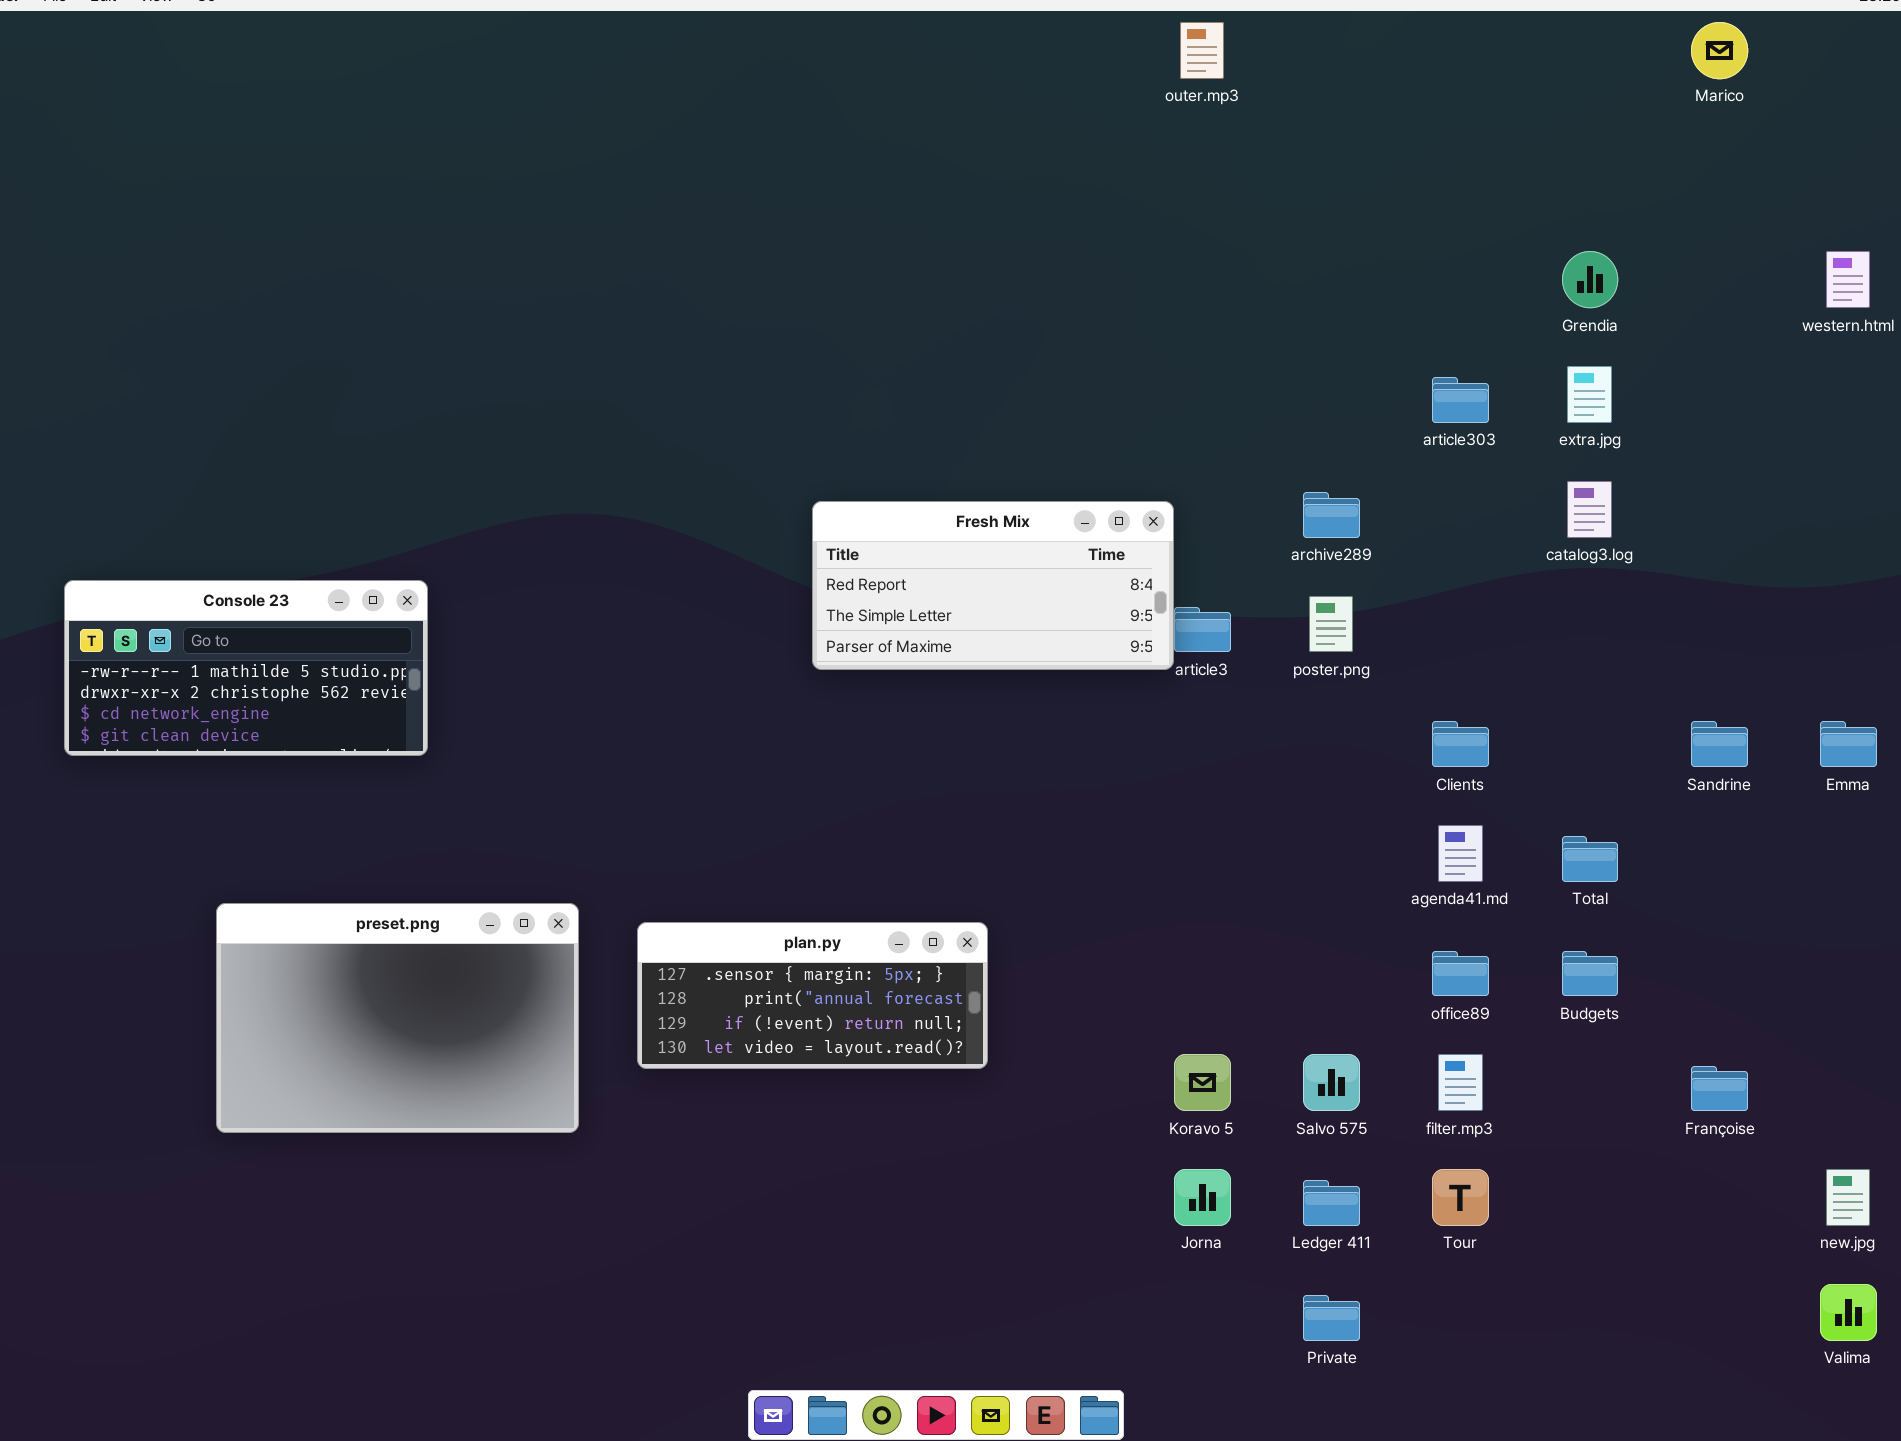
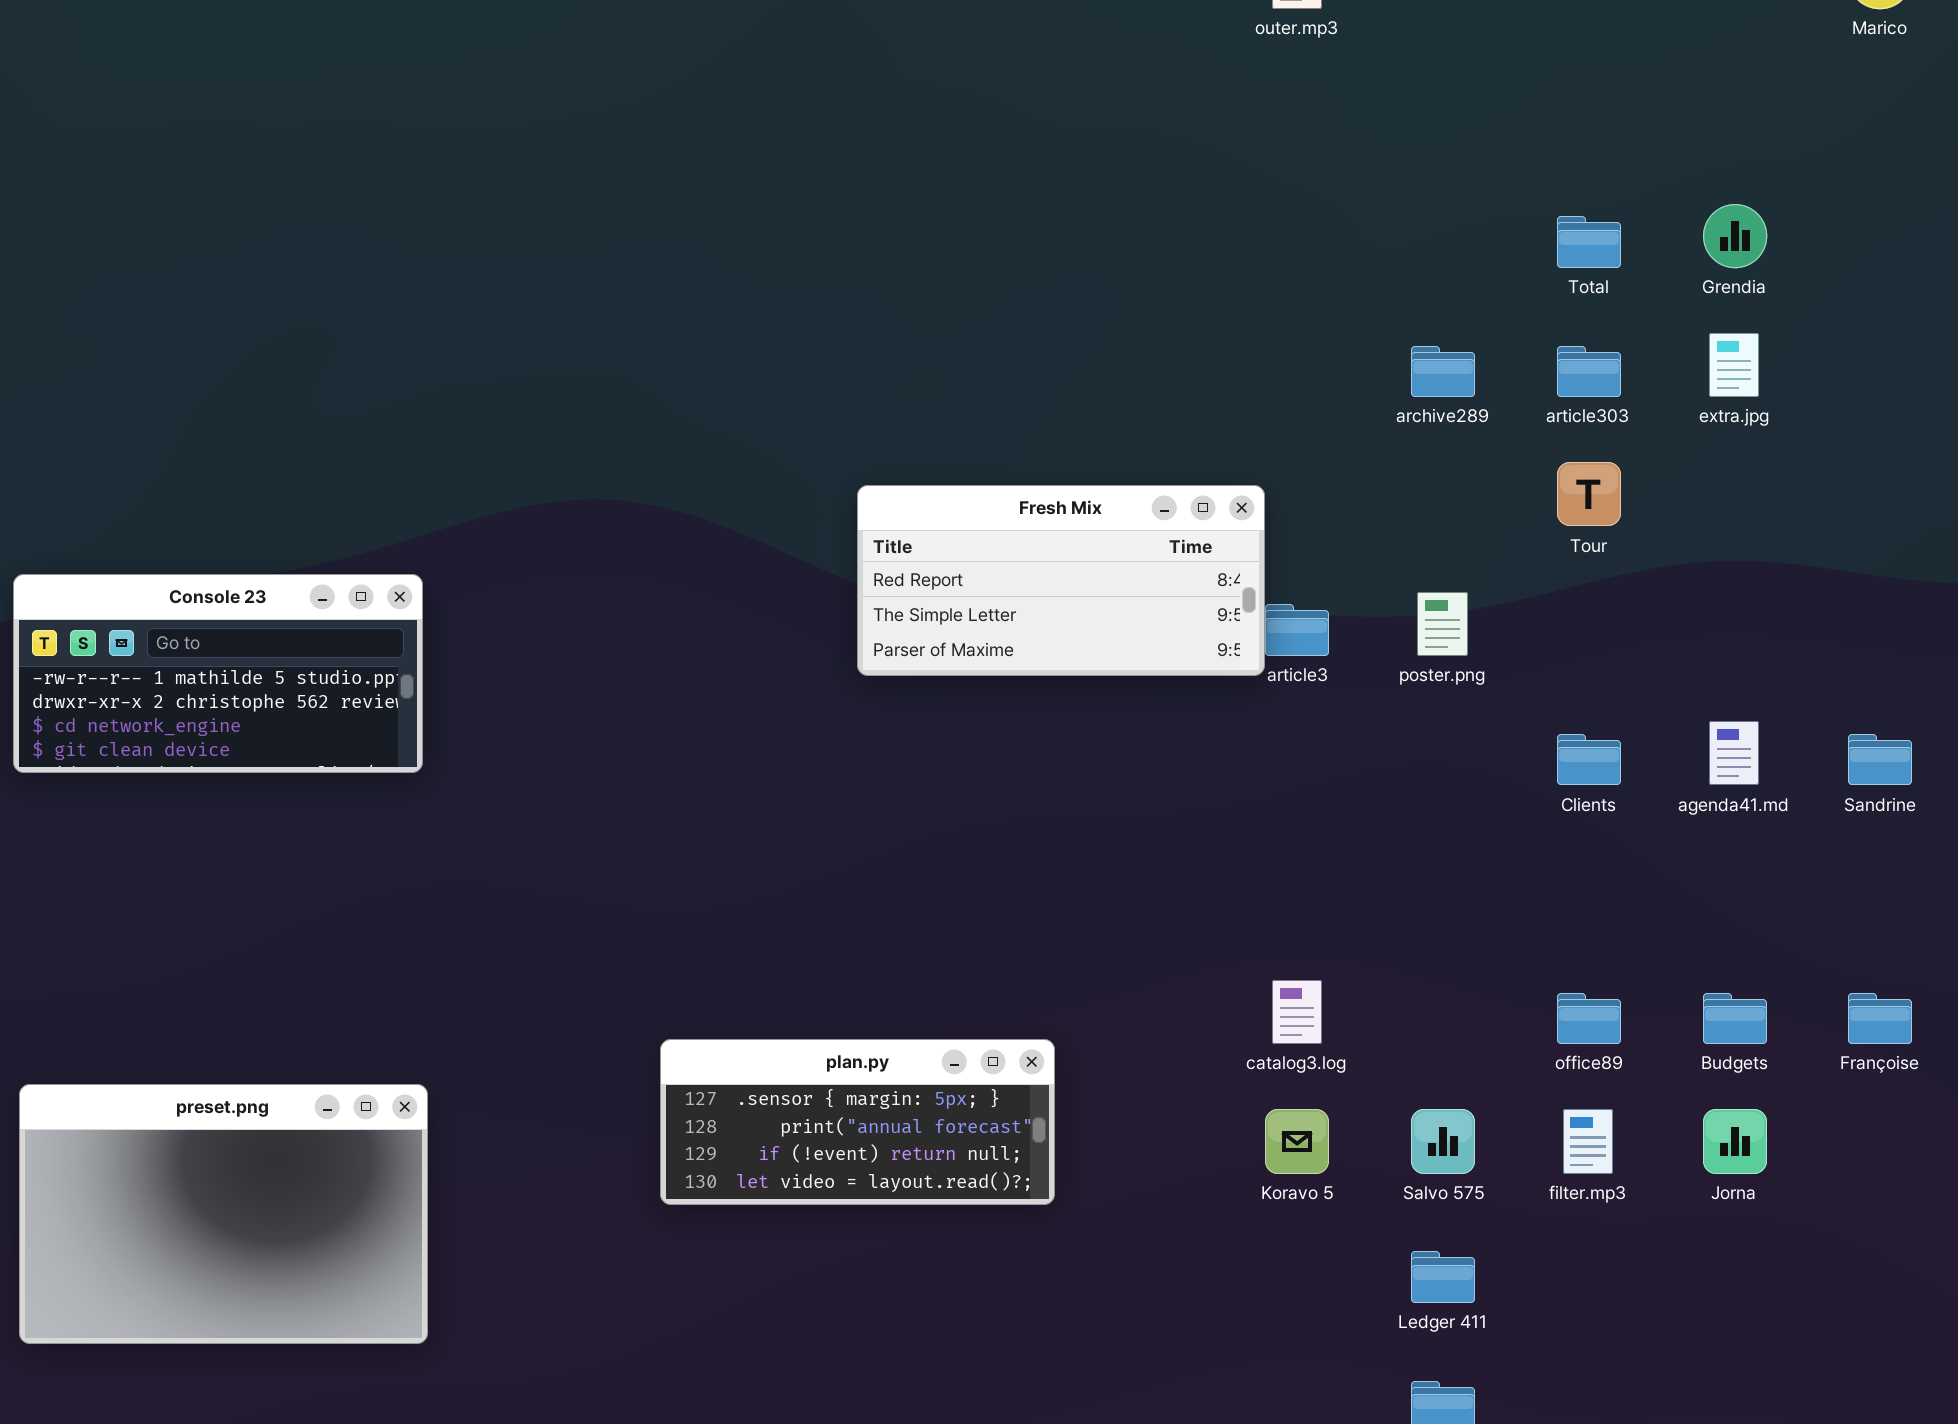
catalog3.log: [1567,481,1612,538] -> [1272,980,1322,1044], moved
archive289: [1303,492,1360,538] -> [1411,346,1475,397], moved
agenda41.md: [1438,825,1483,882] -> [1709,721,1759,785], moved
Total: [1562,836,1618,882] -> [1557,216,1621,268], moved
preset.png: [216,903,579,1133] -> [19,1084,428,1344], moved
plan.py: [637,922,988,1069] -> [660,1039,1055,1205], moved
Françoise: [1691,1066,1748,1111] -> [1848,993,1912,1044], moved
Jorna: [1174,1169,1231,1226] -> [1703,1109,1767,1174], moved
Tour: [1432,1169,1489,1226] -> [1557,462,1621,526], moved

